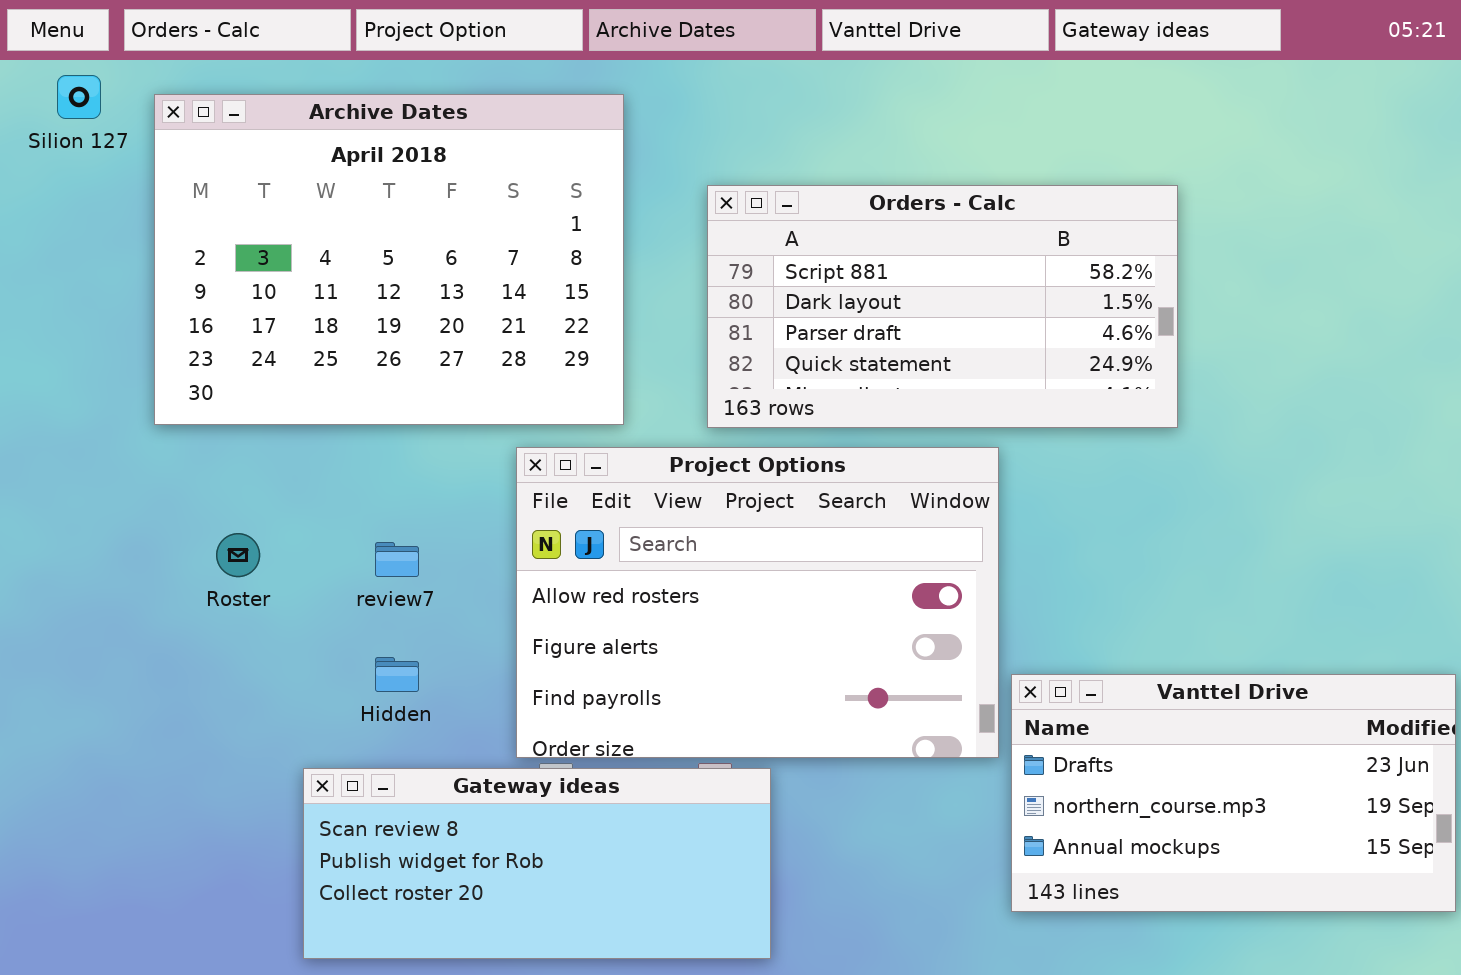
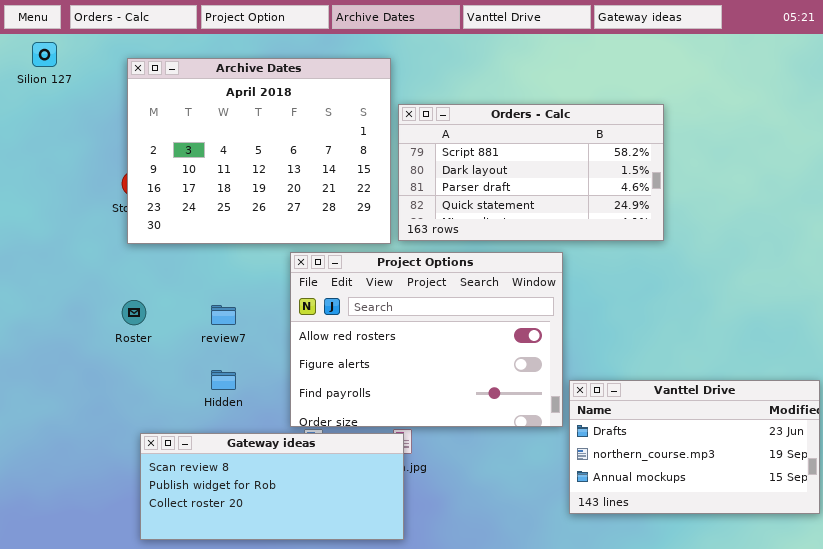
Archive Dates: [154,94,624,425] -> [127,58,391,244], moved
Gateway ideas: [303,768,771,959] -> [140,433,404,540], moved

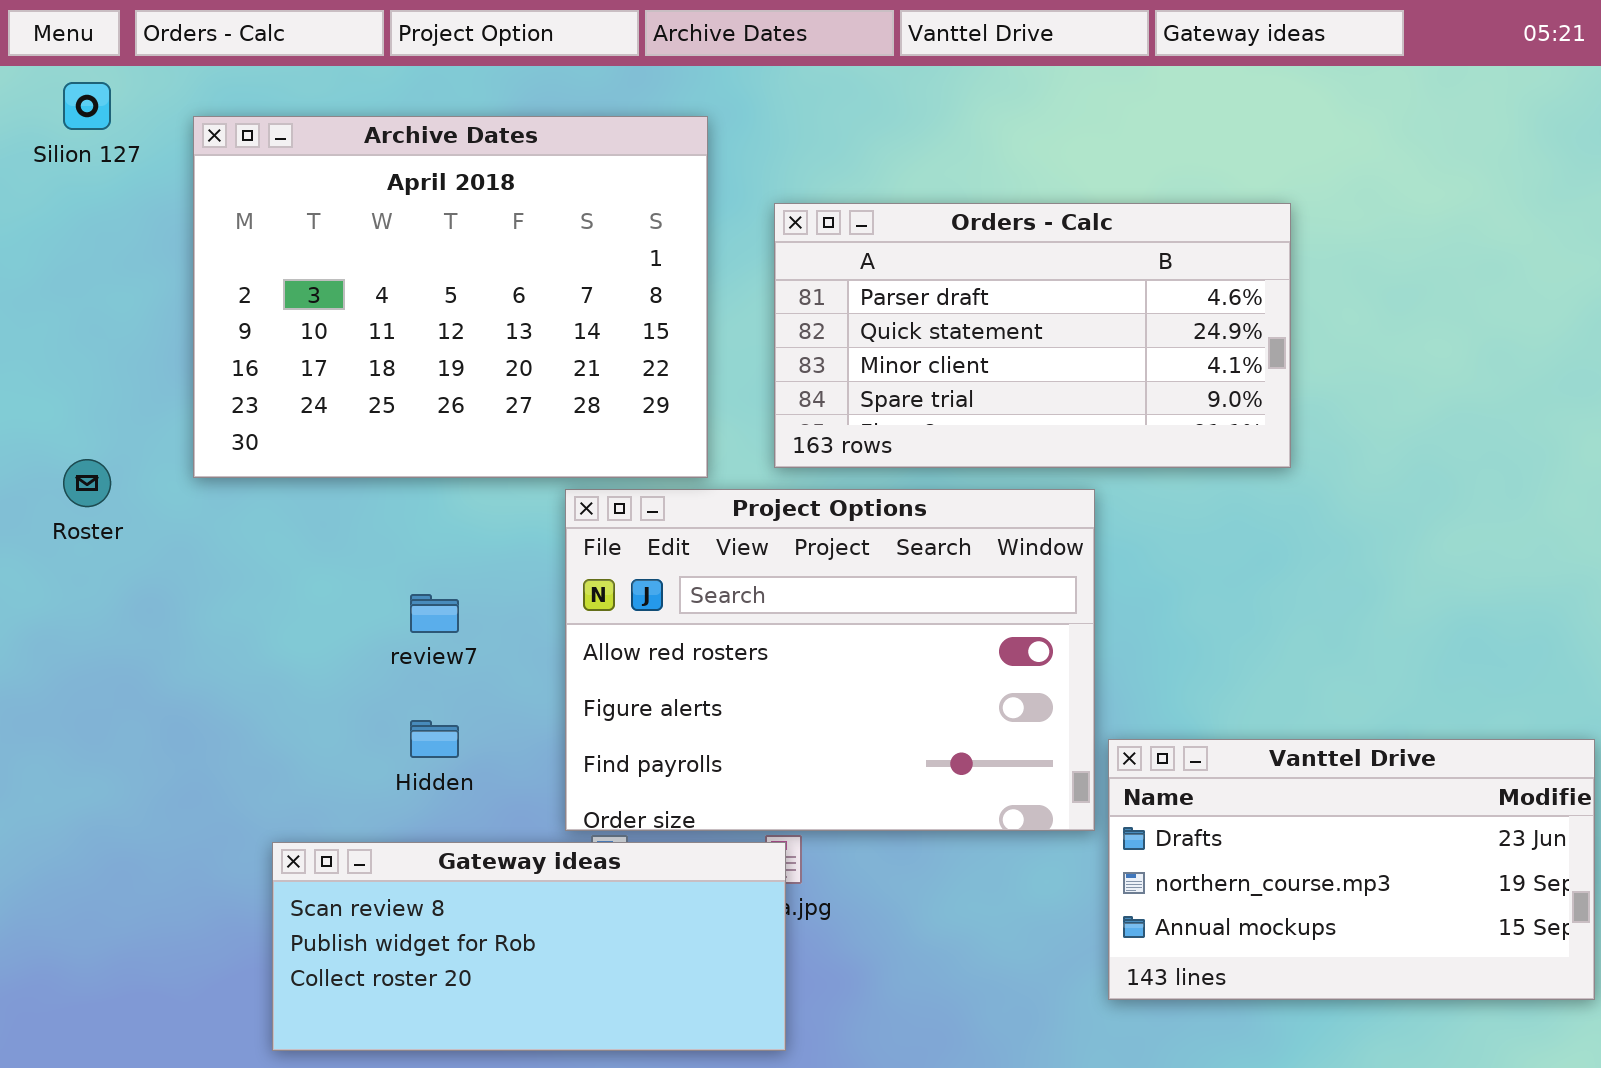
Archive Dates: [127,58,391,244] -> [193,116,708,478], moved
Orders - Calc: [398,104,664,241] -> [774,203,1291,468], scrolled down 2 rows
Roster: [122,300,146,325] -> [63,459,111,507], moved

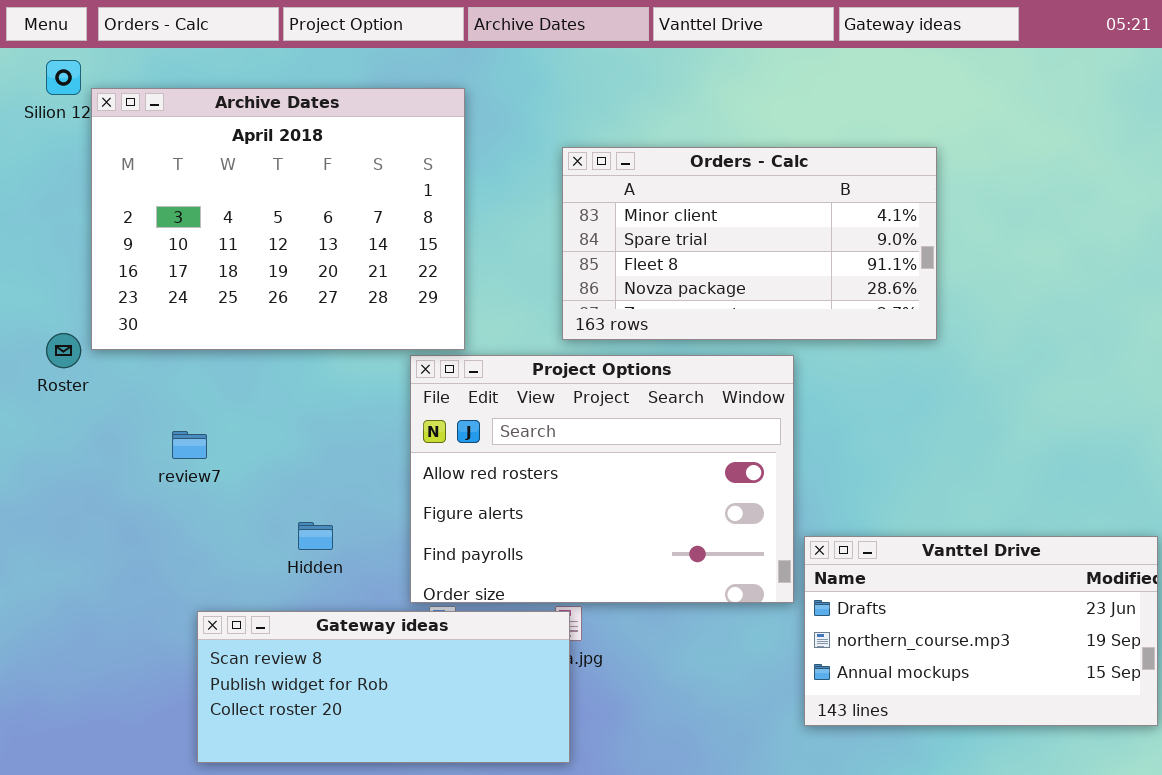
Archive Dates: [193,116,708,478] -> [91,88,465,350], moved
Orders - Calc: [774,203,1291,468] -> [562,147,937,340], scrolled down 2 rows
review7: [410,594,459,633] -> [172,431,207,459], moved

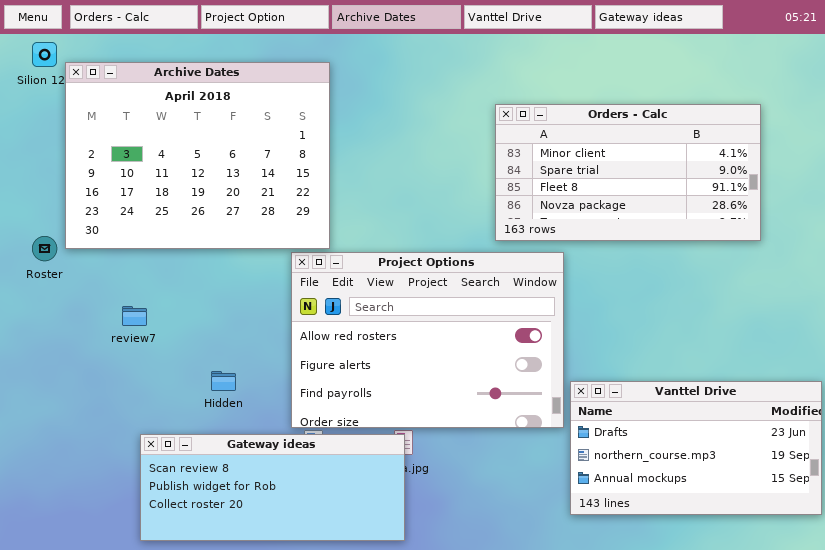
Orders - Calc: [562,147,937,340] -> [495,104,761,241], moved

